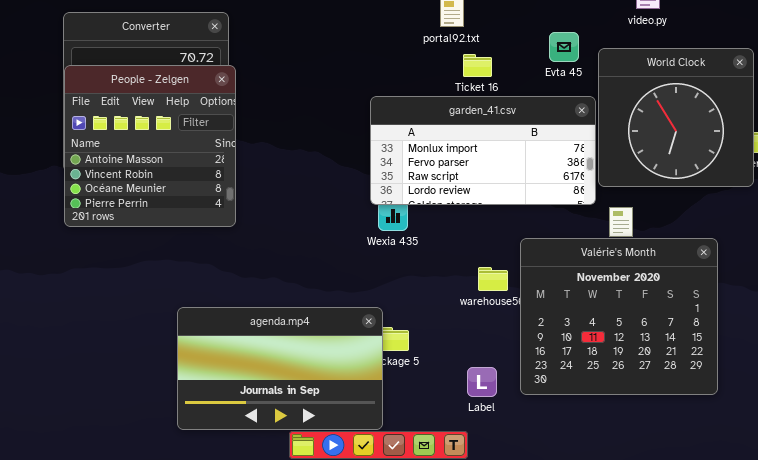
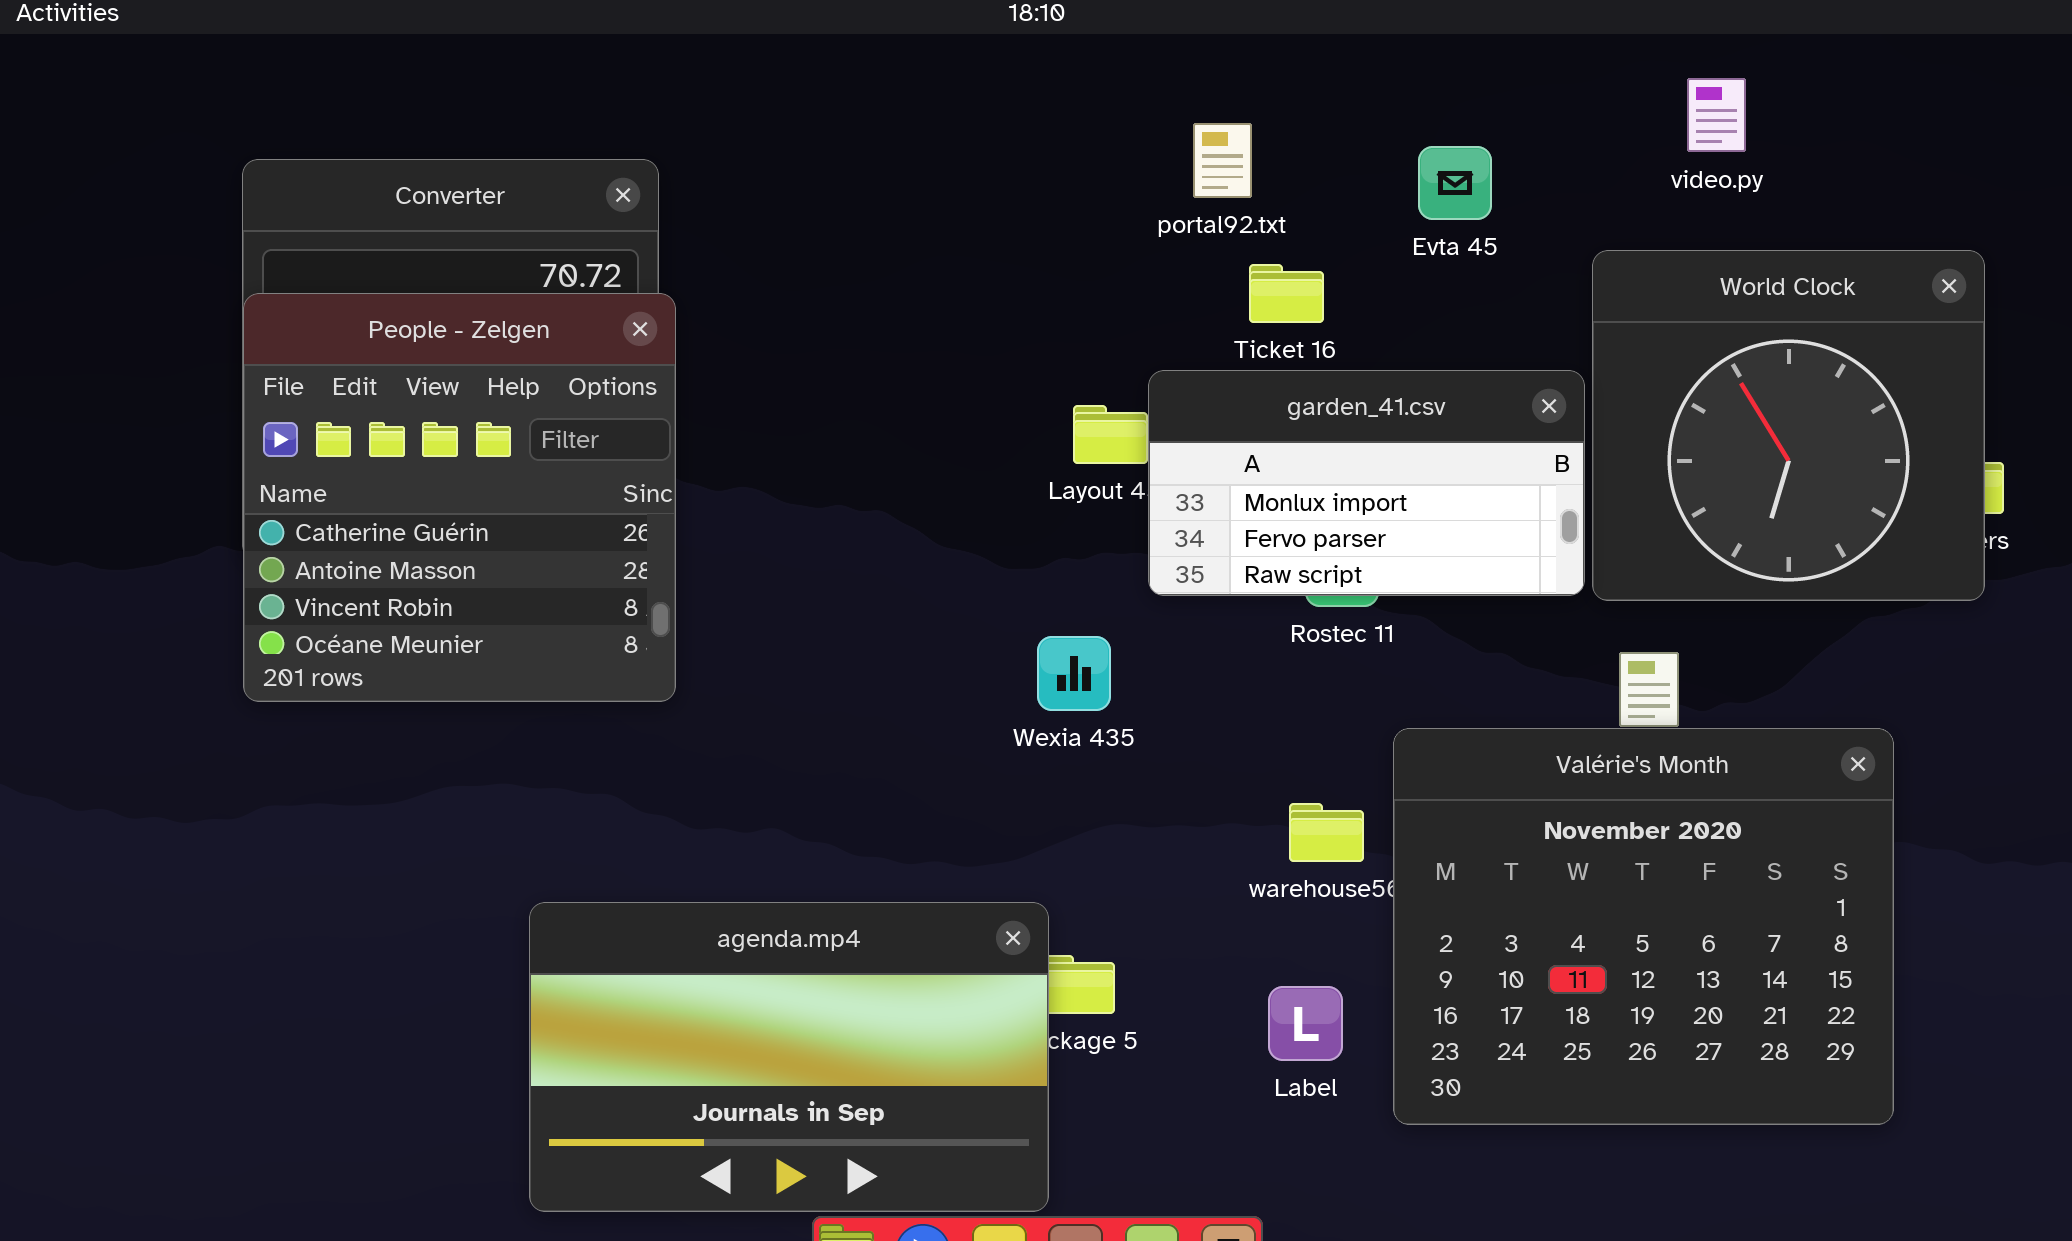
Evta 45: [549,32,579,62] -> [1418,146,1492,220], moved
People - Zelgen: [64,65,236,227] -> [243,293,676,702], scrolled up 1 row
garden_41.csv: [370,96,596,205] -> [1148,370,1585,596], resized
Label: [467,367,497,397] -> [1268,986,1343,1061], moved

